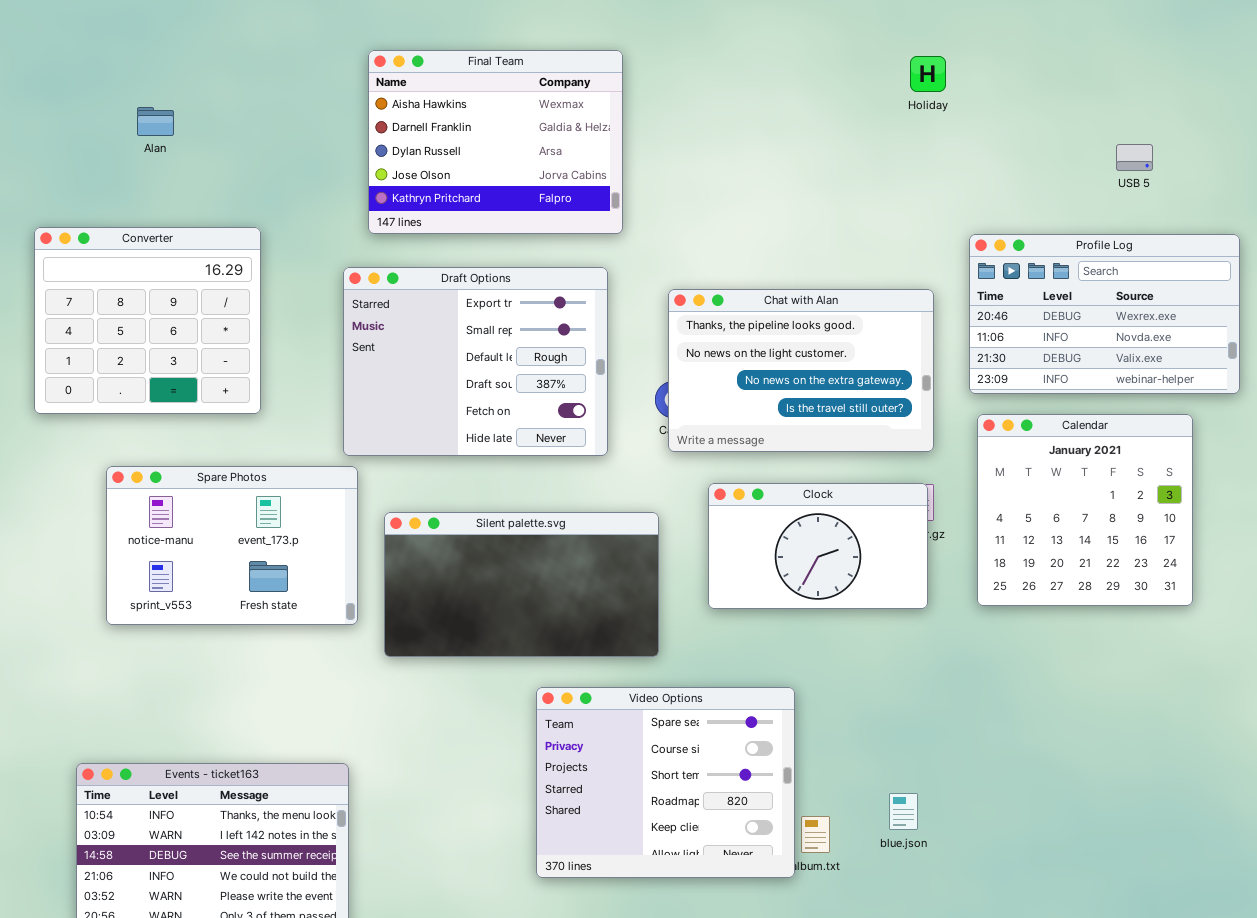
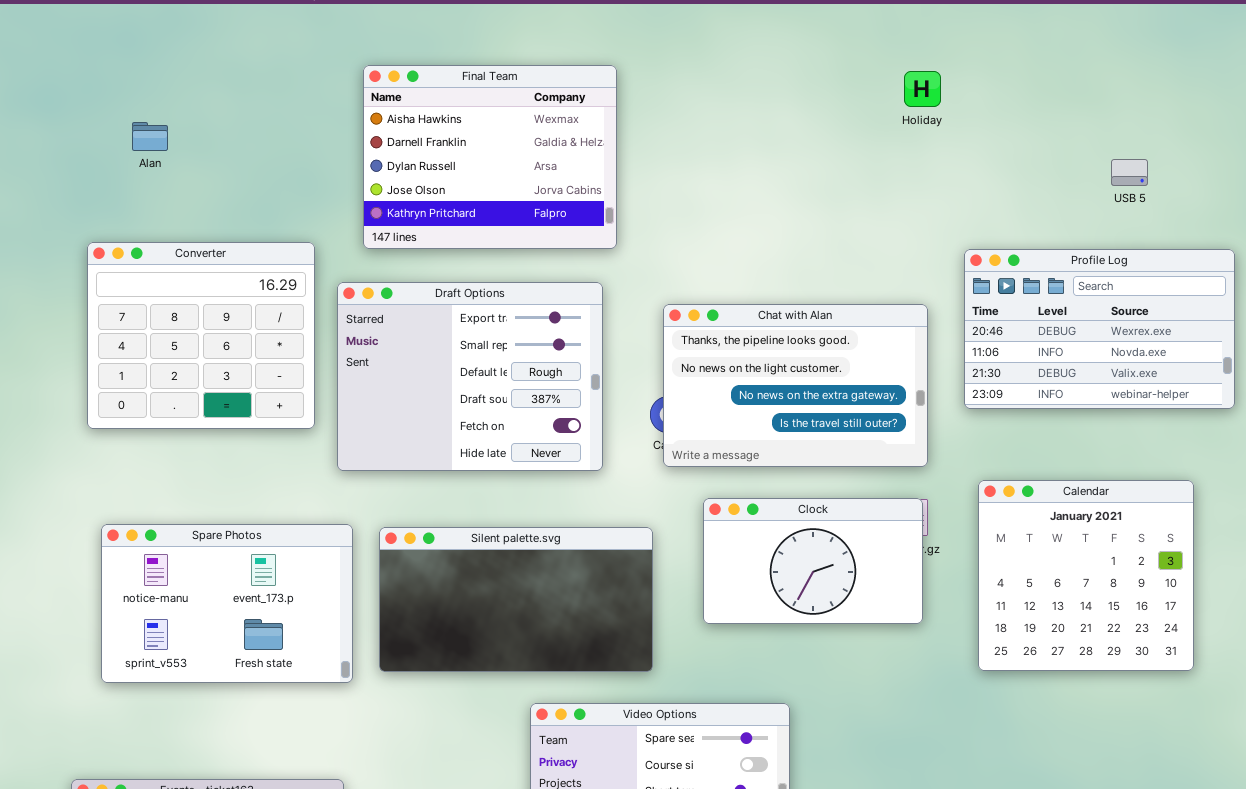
Converter: [34,227,261,414] -> [87,242,315,429], moved
Calendar: [977,414,1193,606] -> [978,480,1194,671], moved
Spare Photos: [106,466,358,625] -> [101,524,353,683], moved

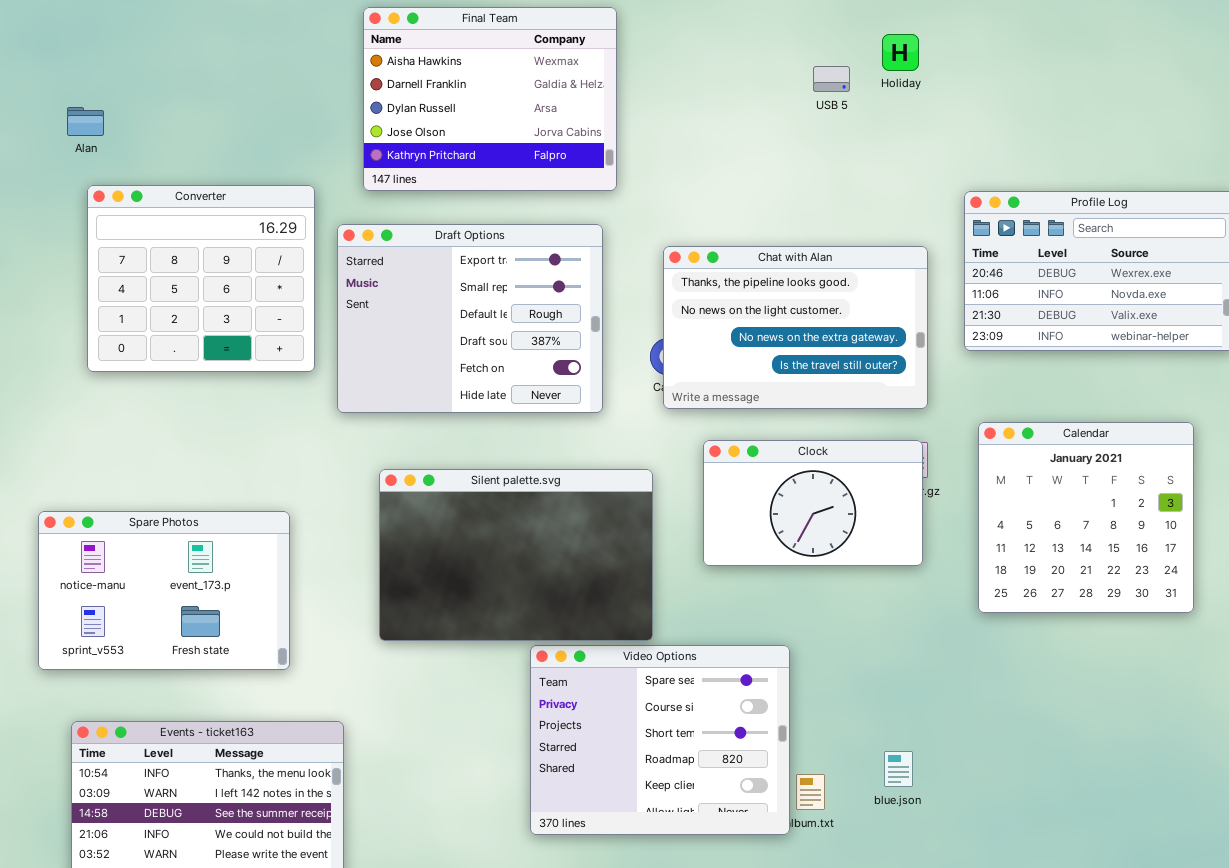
Holiday: [904,71,941,107] -> [882,34,919,71], moved
Alan: [132,122,168,151] -> [67,107,104,136], moved
USB 5: [1111,159,1148,186] -> [813,66,850,92], moved
Spare Photos: [101,524,353,683] -> [38,511,290,670], moved
Silent palette.svg: [379,527,653,672] -> [379,469,653,641], resized

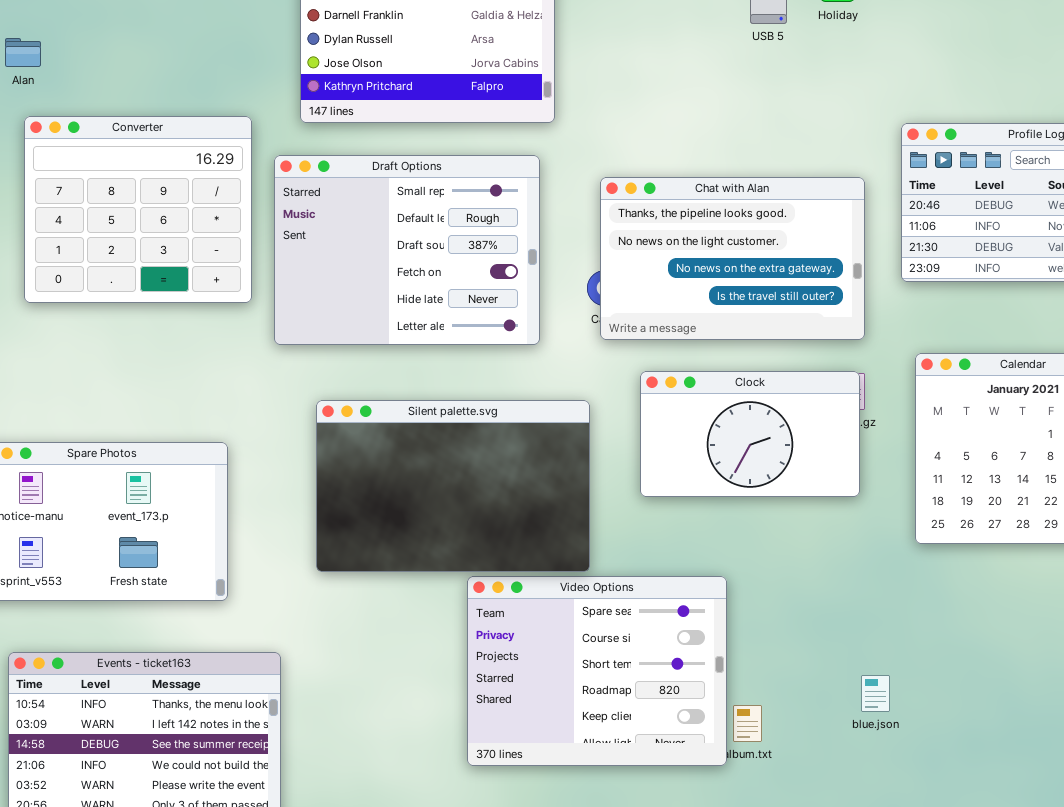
Draft Options: [337,224,603,413] -> [274,155,540,345], scrolled down 1 row
blue.json: [884,751,913,787] -> [861,675,890,712], moved

